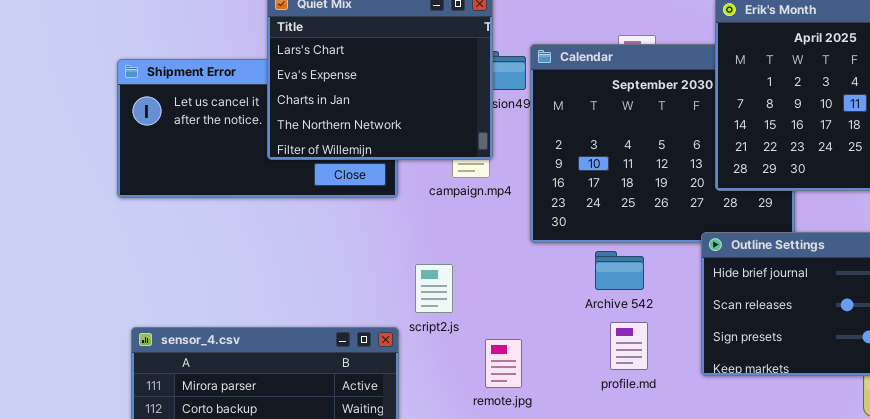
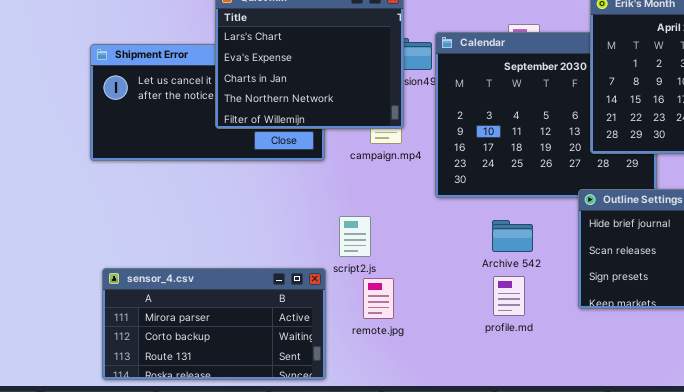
Archive 542: [595,251,644,290] -> [492,220,533,252], moved
profile.md: [610,322,648,370] -> [493,276,525,316], moved
remote.jpg: [485,339,522,388] -> [363,278,394,319], moved

